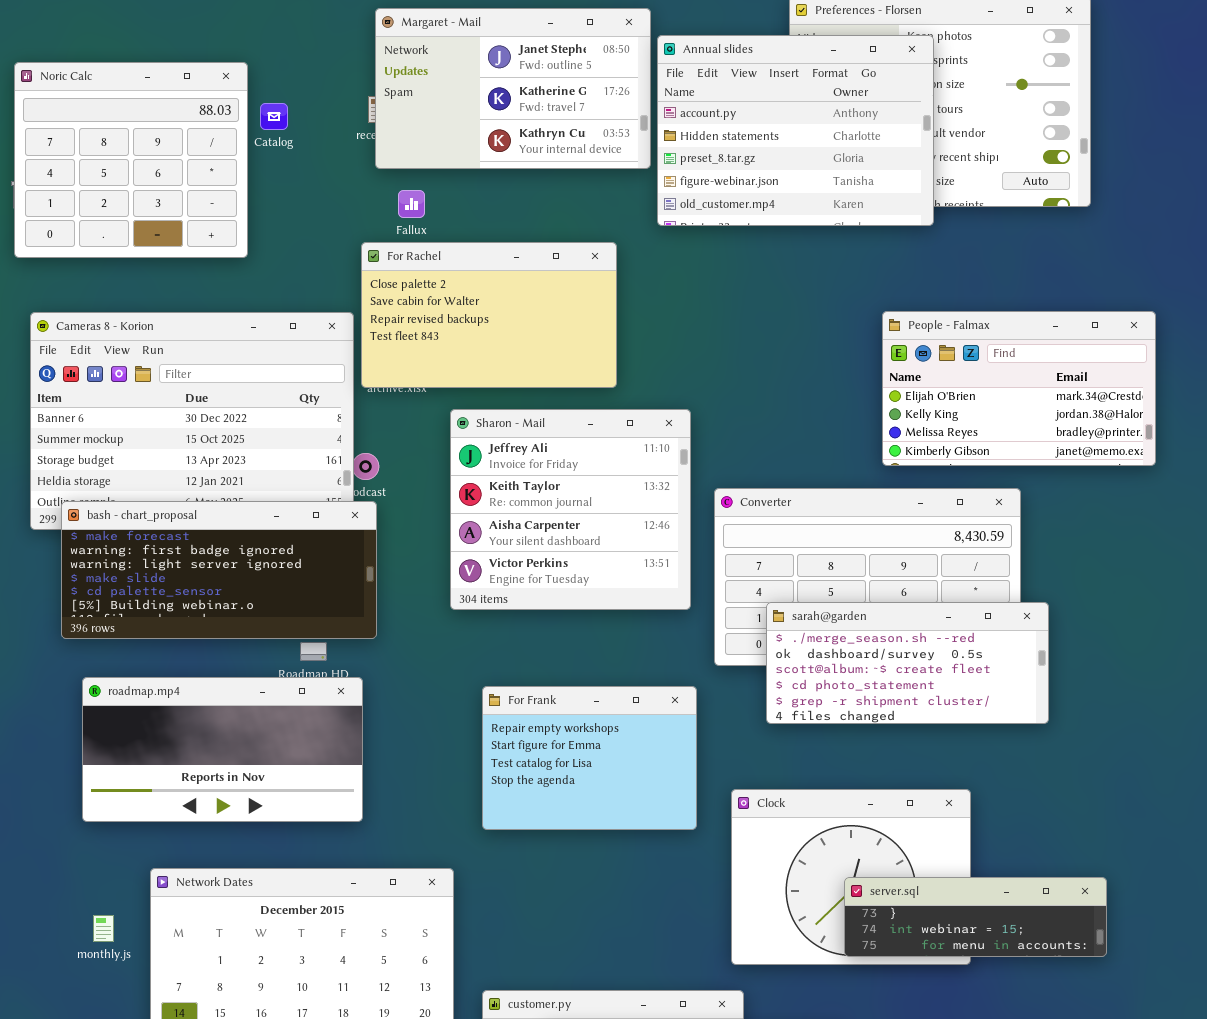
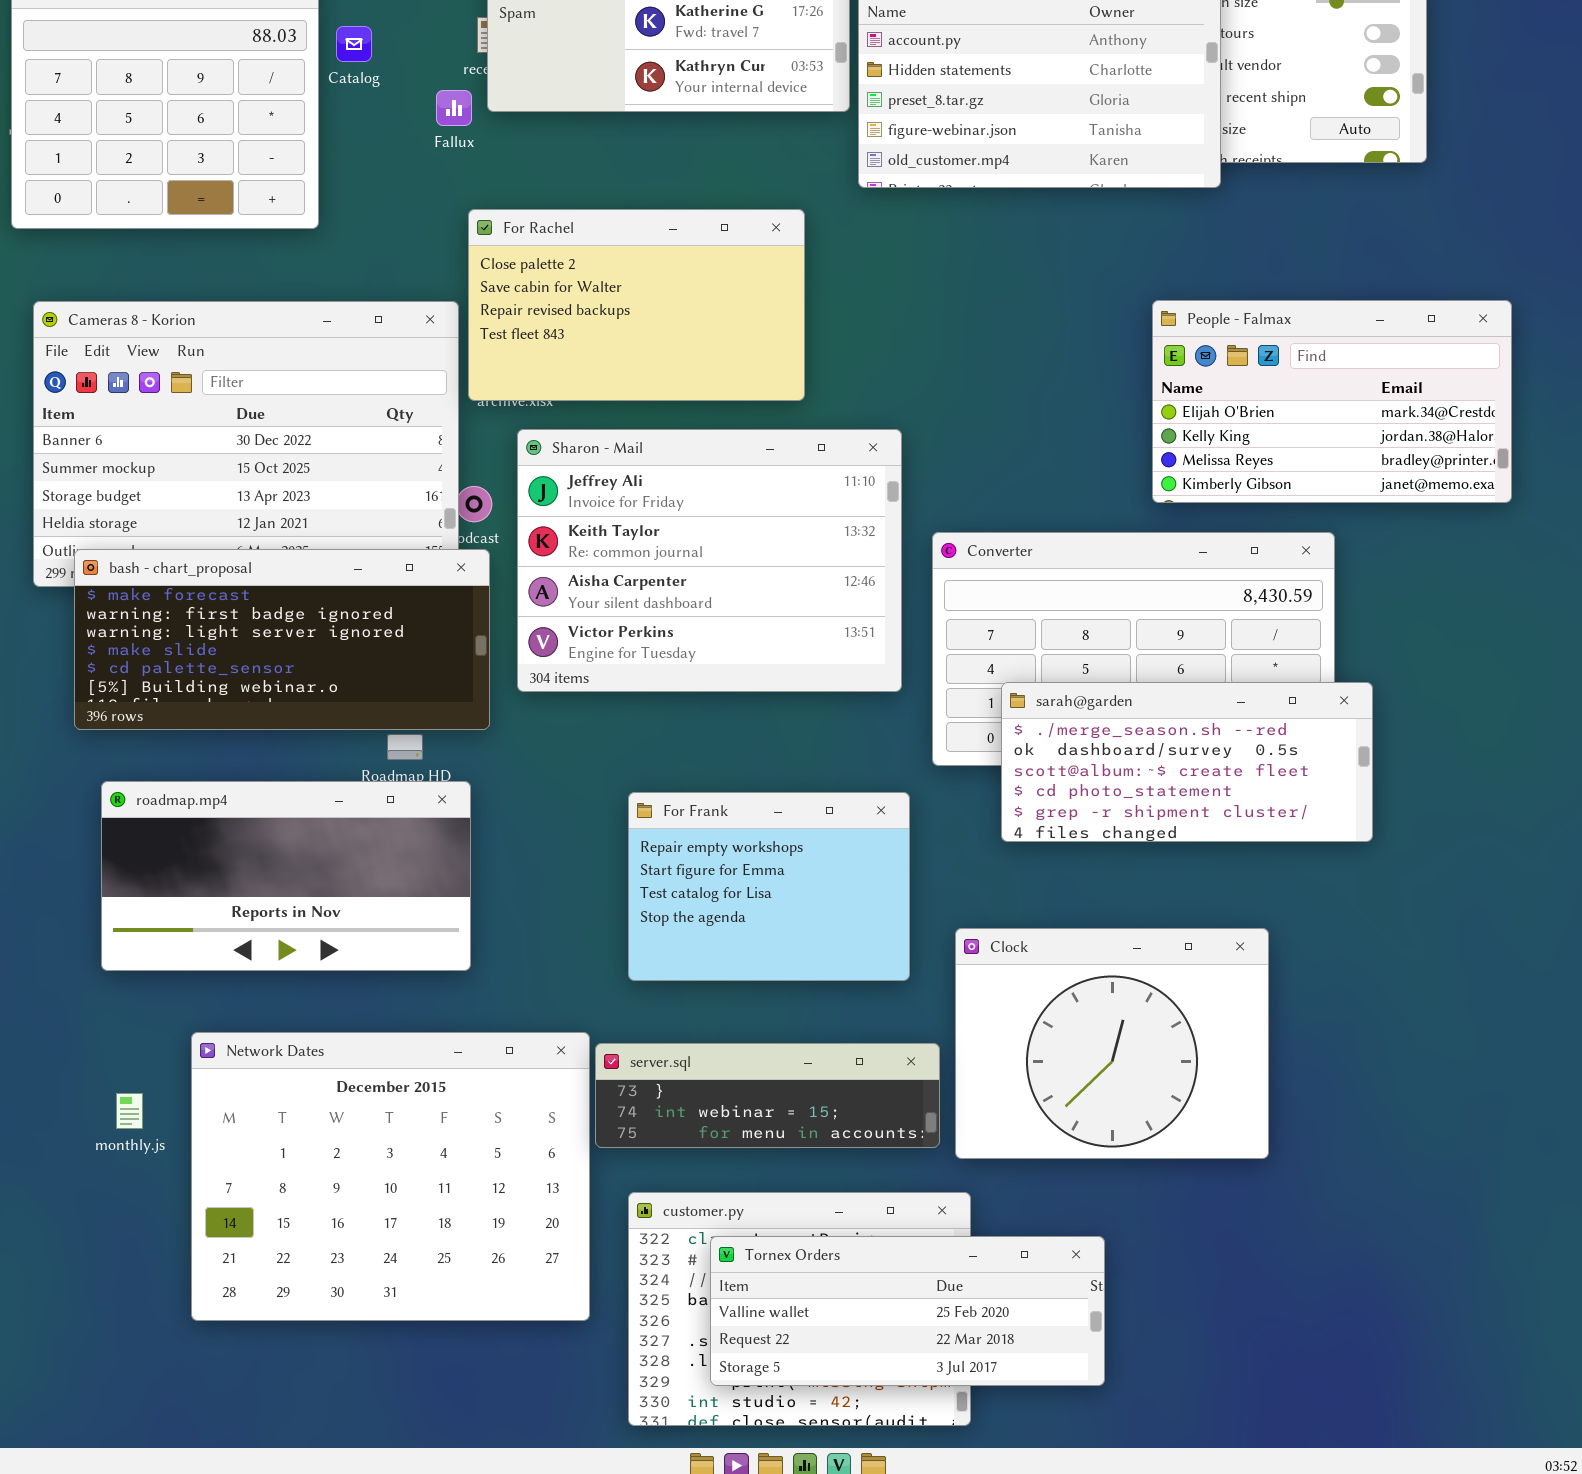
Fallux: [398,190,425,218] -> [436,90,472,126], moved
Sharon - Mail: [450,409,691,610] -> [517,429,902,692], resized
server.sql: [844,877,1107,957] -> [595,1043,940,1148], moved

